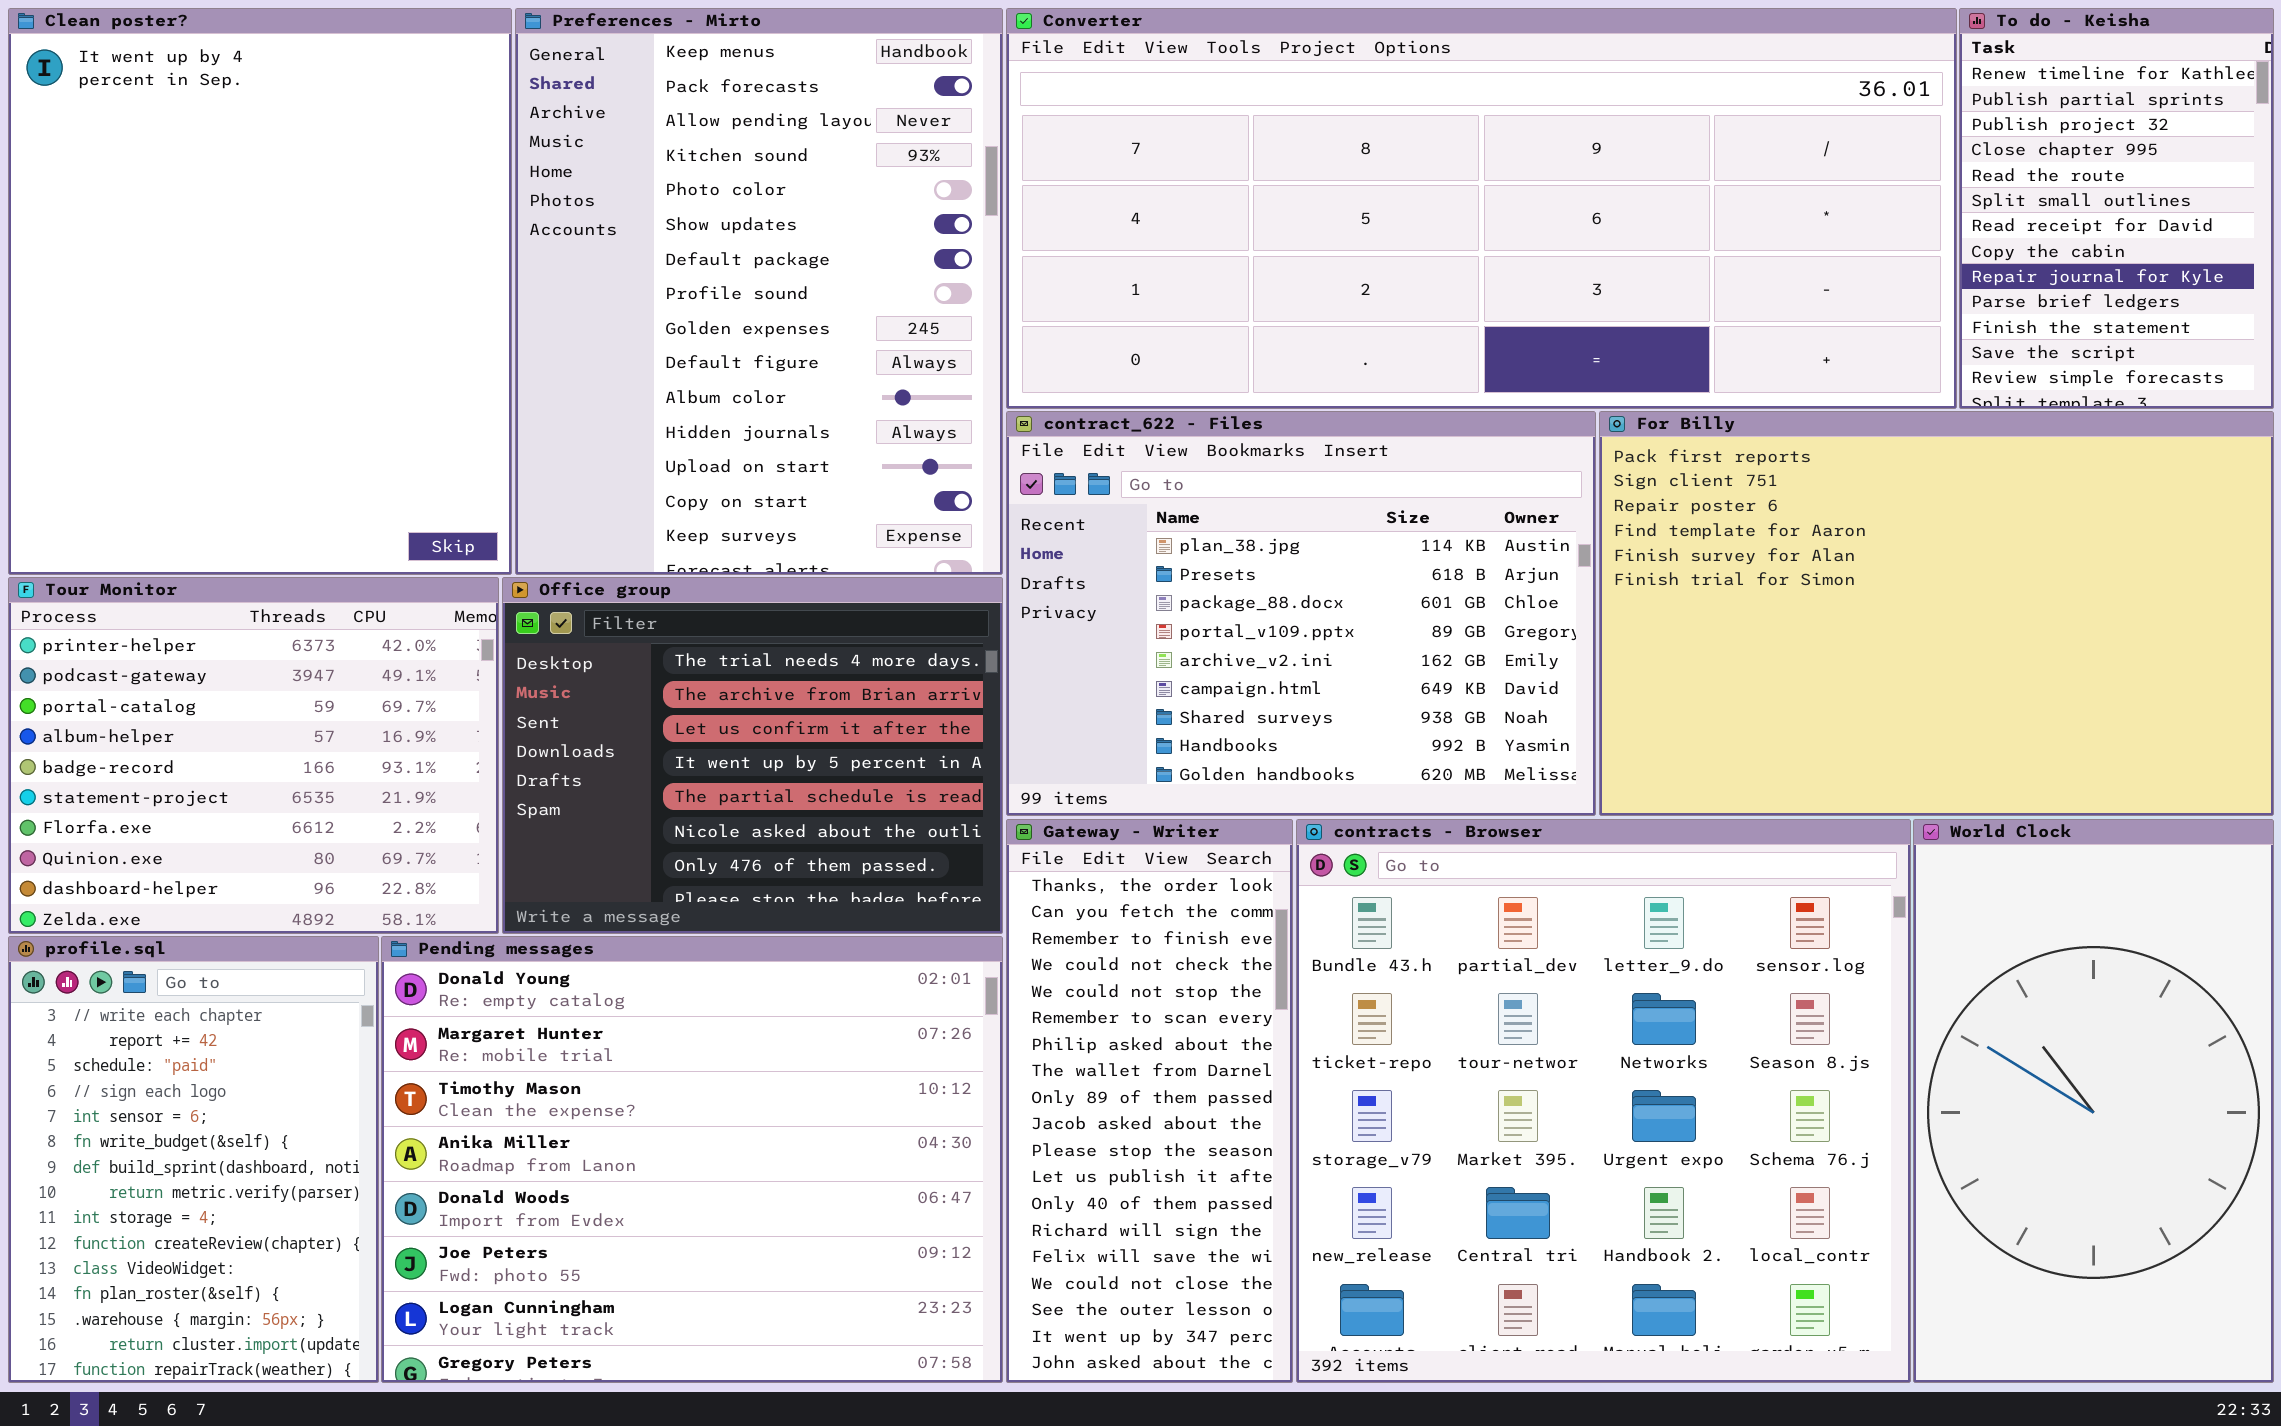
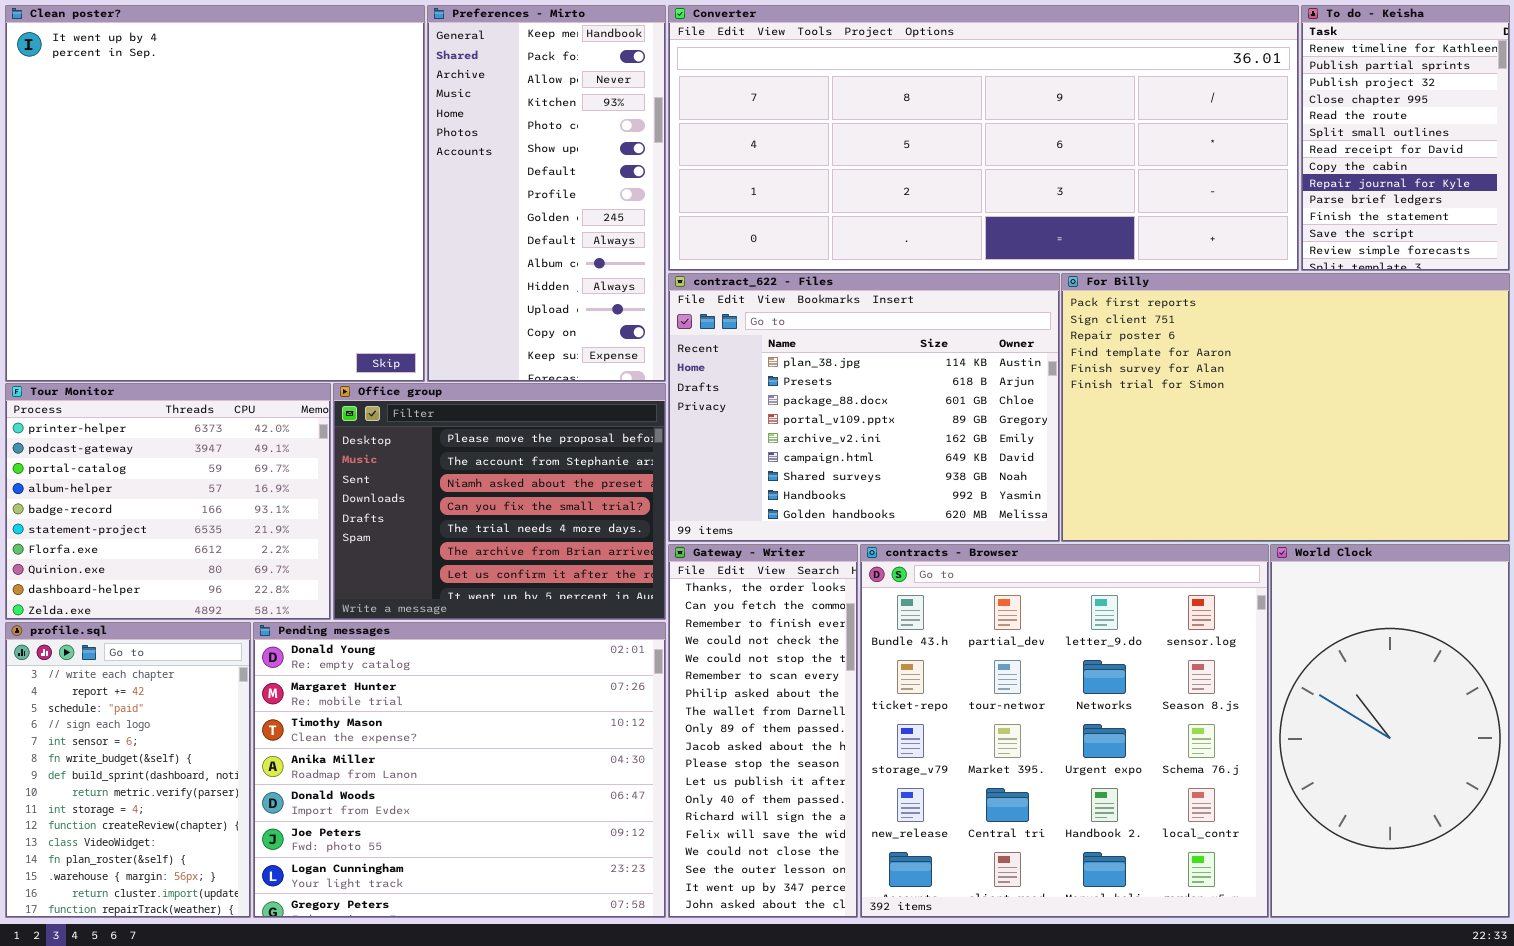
Clean poster?: [8,8,512,575] -> [5,5,425,382], resized
Preferences - Mirto: [515,8,1003,575] -> [427,5,666,382], resized
Office group: [502,577,1003,934] -> [333,383,666,620], scrolled up 4 rows

